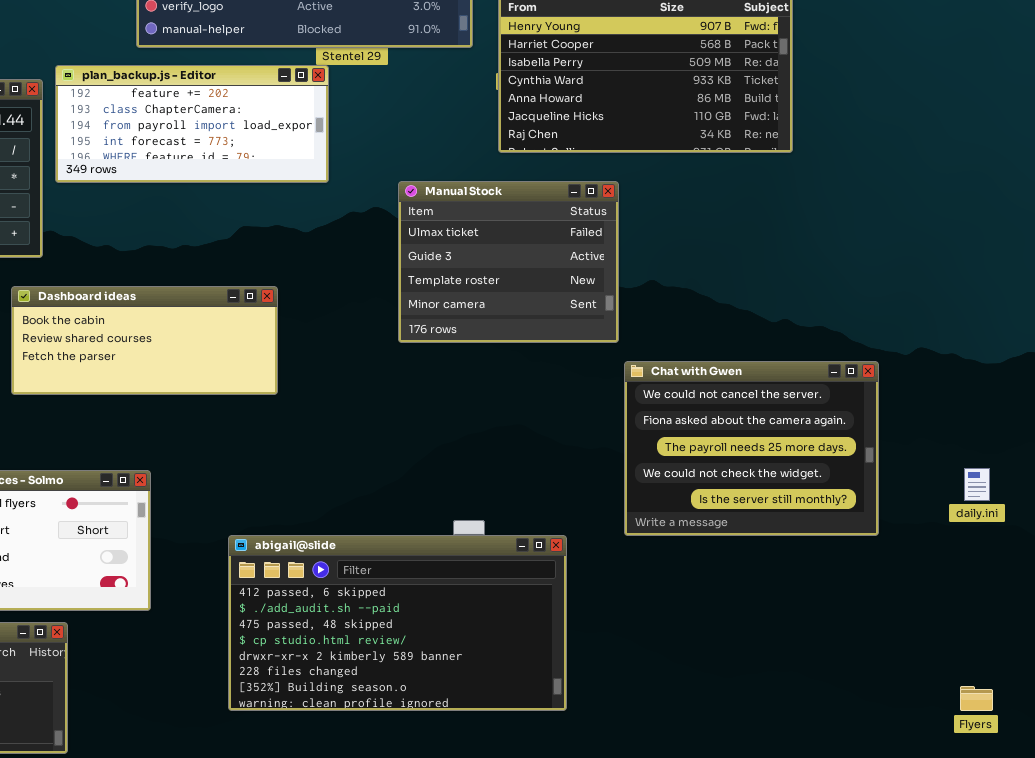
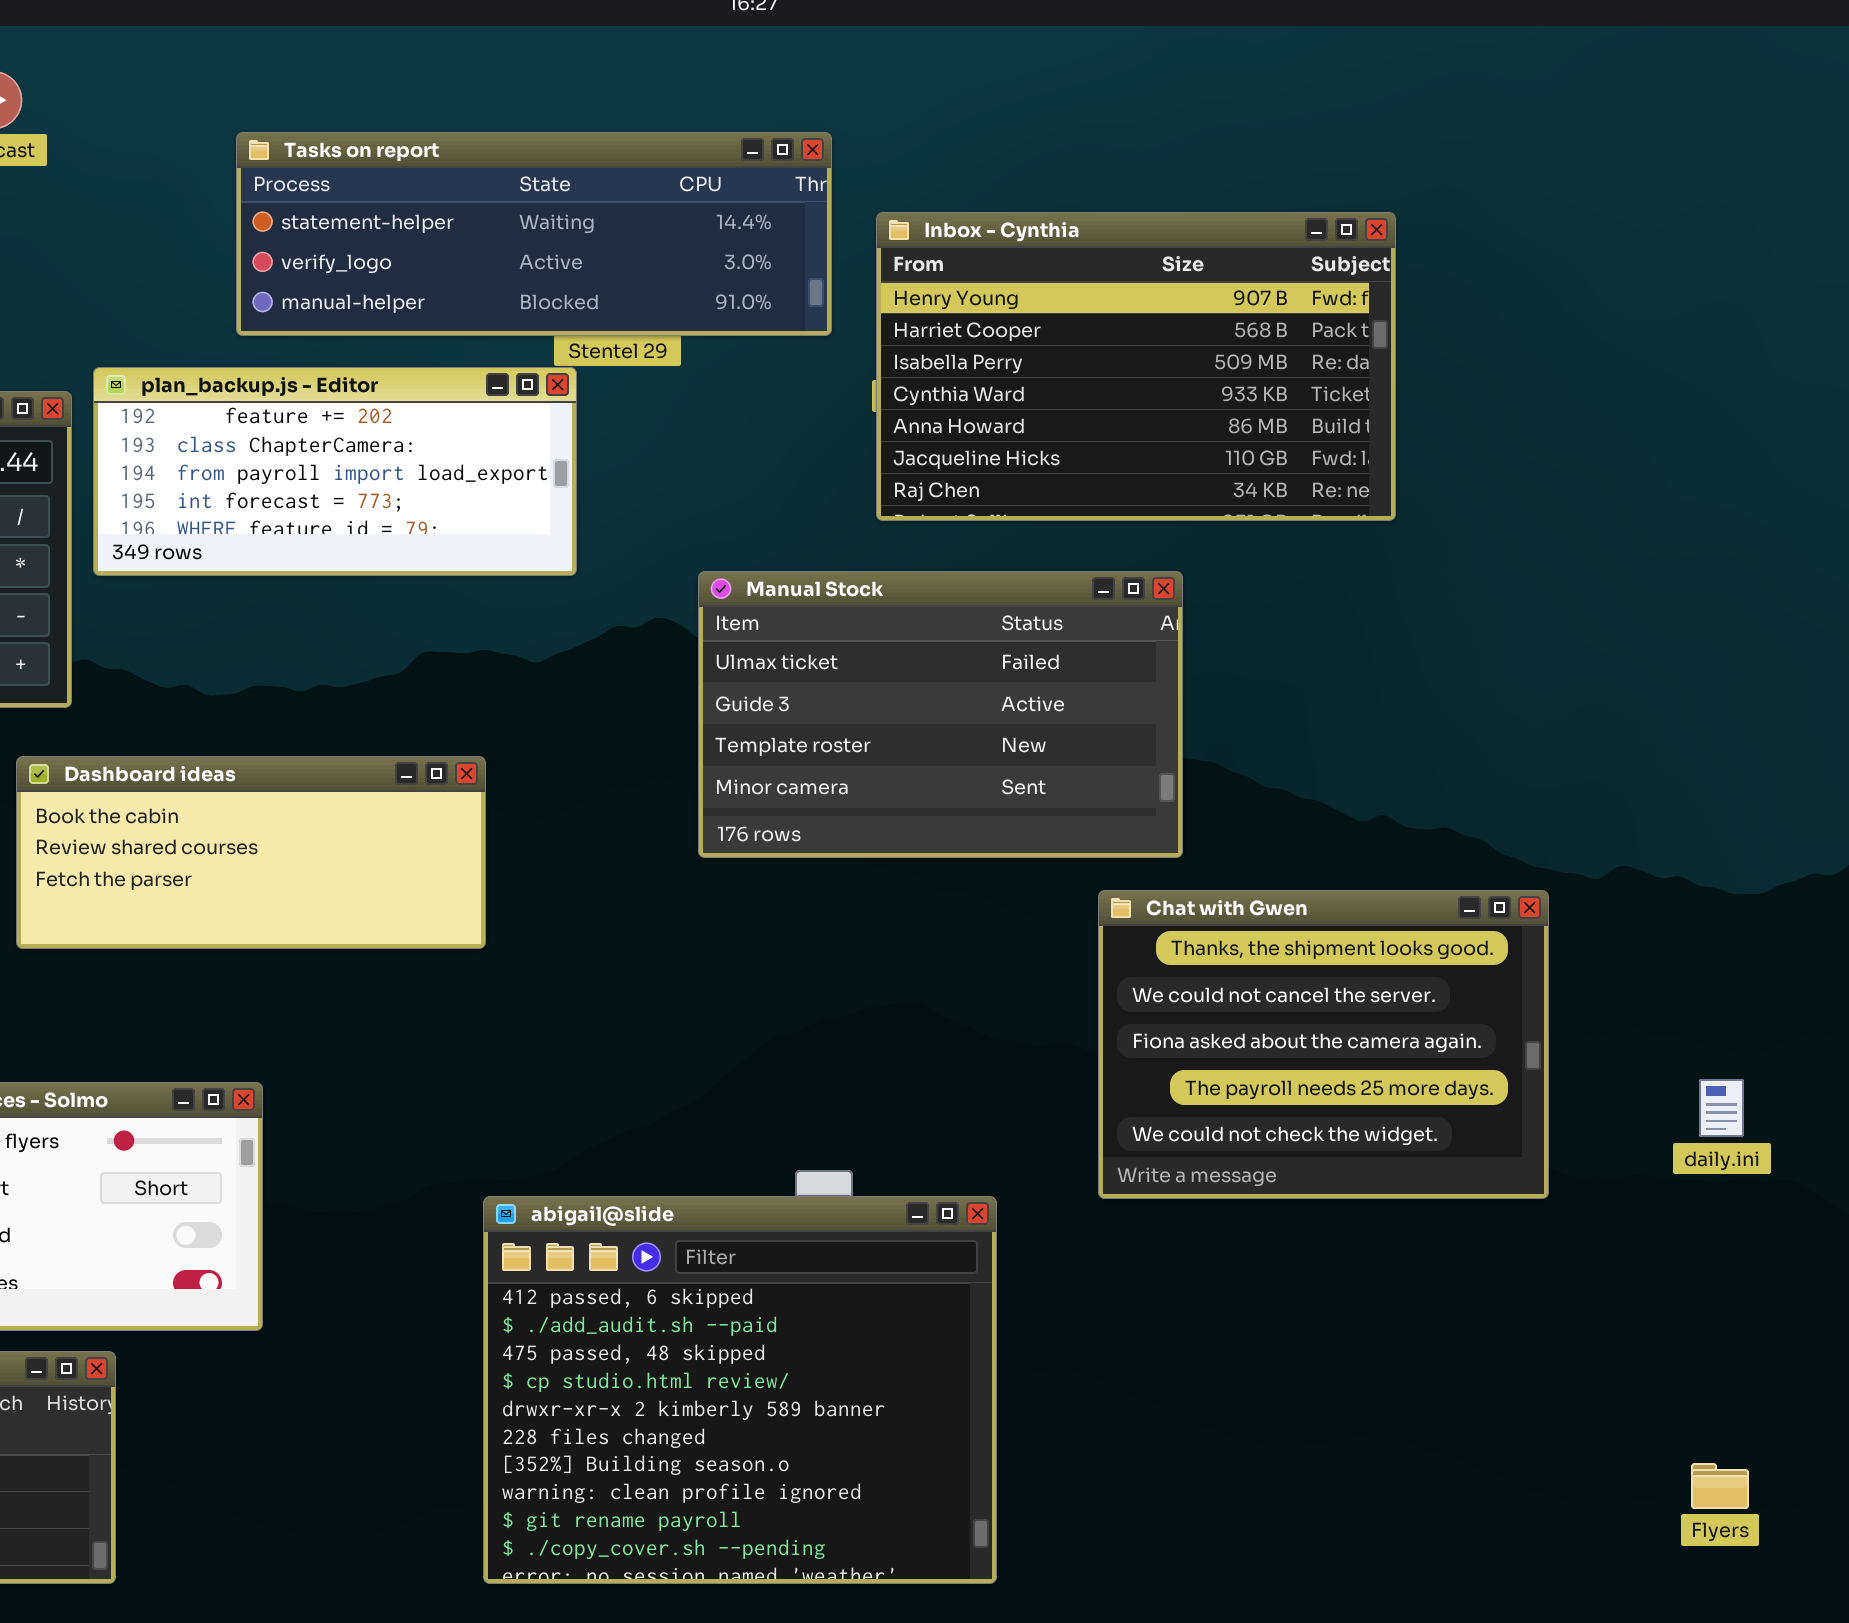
Manual Stock: [398,181,619,343] -> [698,571,1183,858], resized
Chat with Gwen: [624,361,879,536] -> [1098,890,1549,1199], scrolled up 1 row
abigail@slide: [228,535,567,711] -> [483,1196,997,1584], resized

